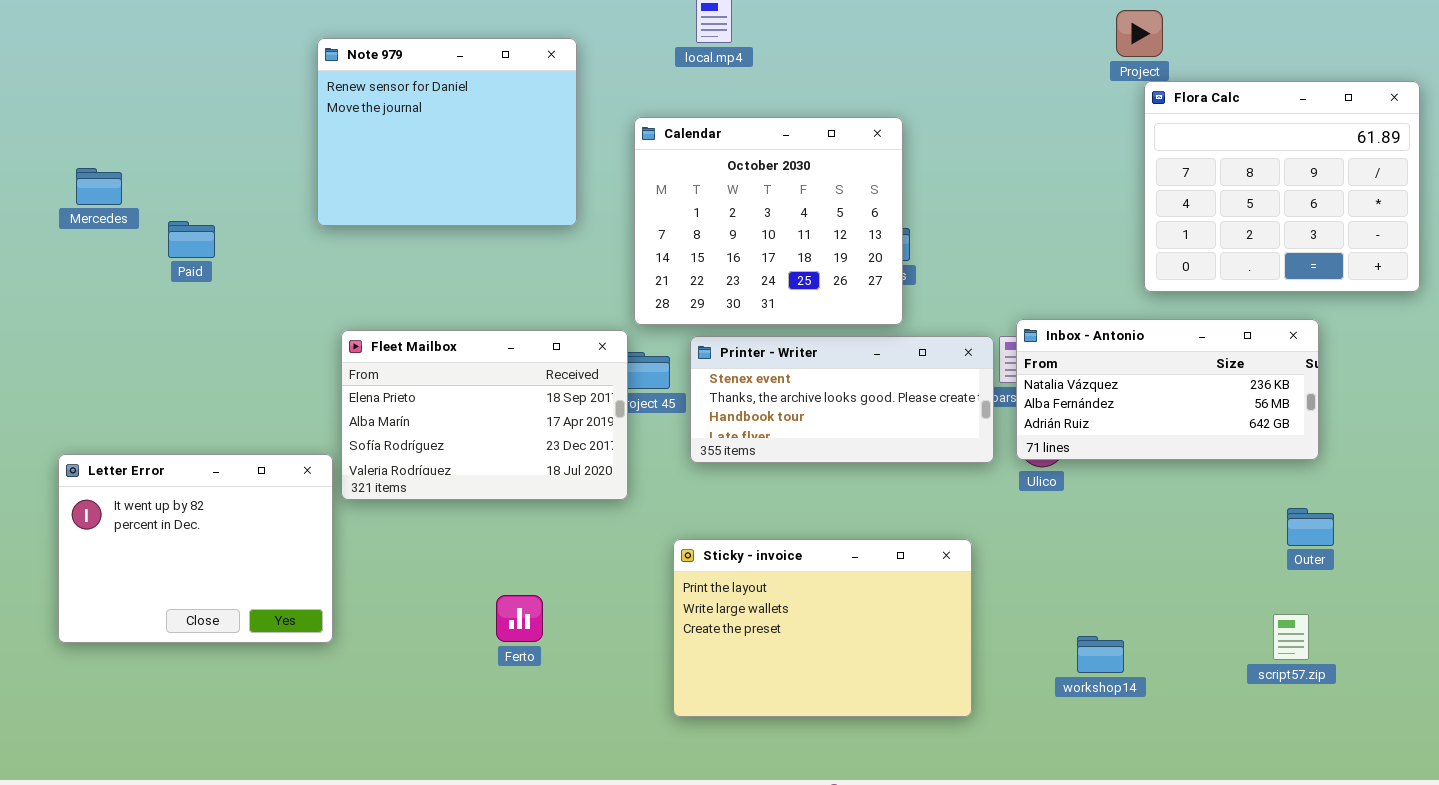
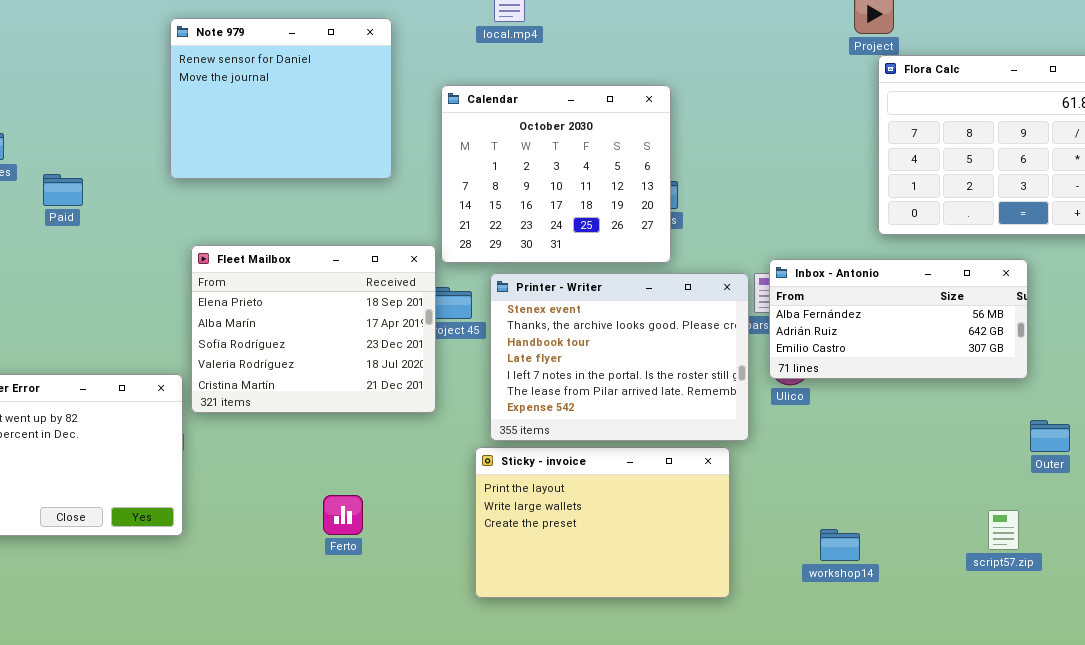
Inbox - Antonio: [1016,319,1319,460] -> [769,259,1028,379], scrolled down 1 row
Fleet Mailbox: [341,330,628,500] -> [191,245,436,413], resized
Printer - Writer: [690,336,994,463] -> [490,273,749,441], resized
Outer: [1287,508,1334,546] -> [1030,420,1070,452], moved

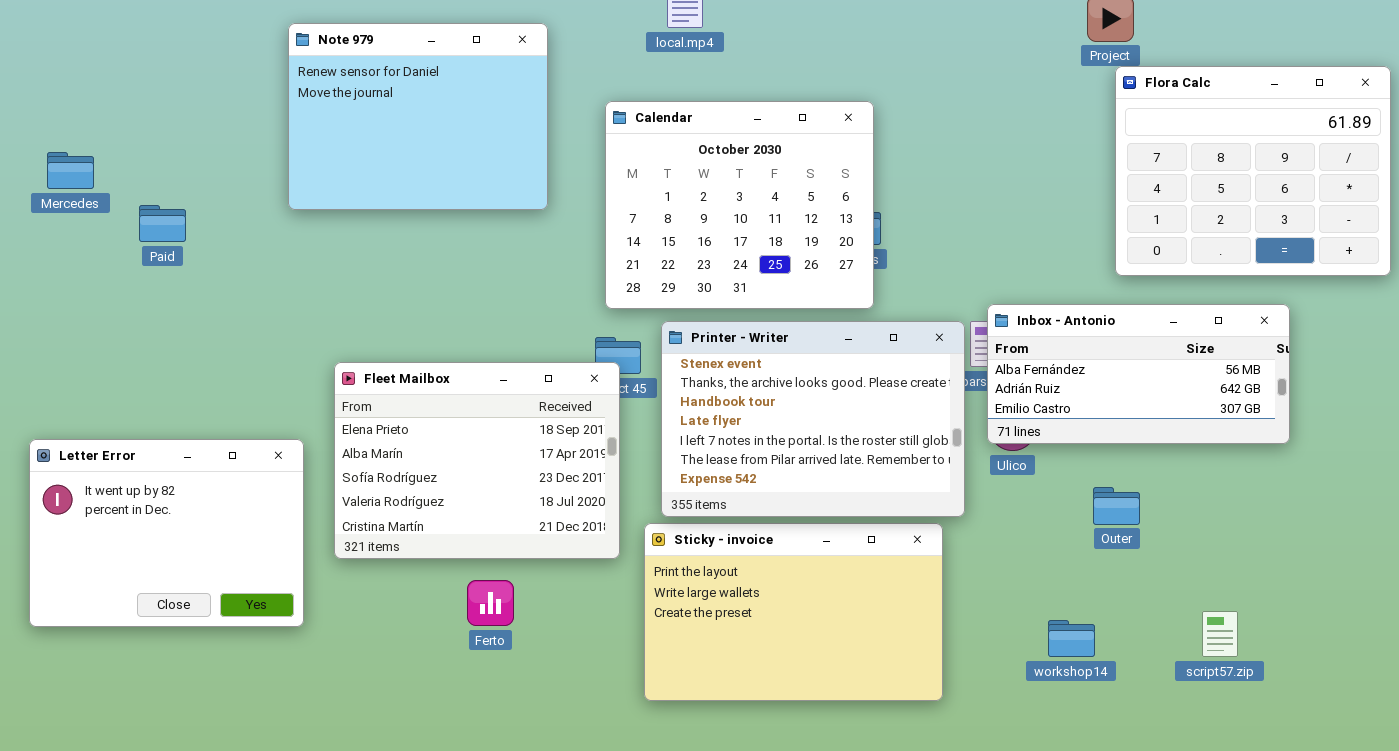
Fleet Mailbox: [191,245,436,413] -> [334,362,620,559], moved
Outer: [1030,420,1070,452] -> [1093,487,1140,525], moved
script57.zip: [988,510,1019,550] -> [1202,611,1238,657], moved

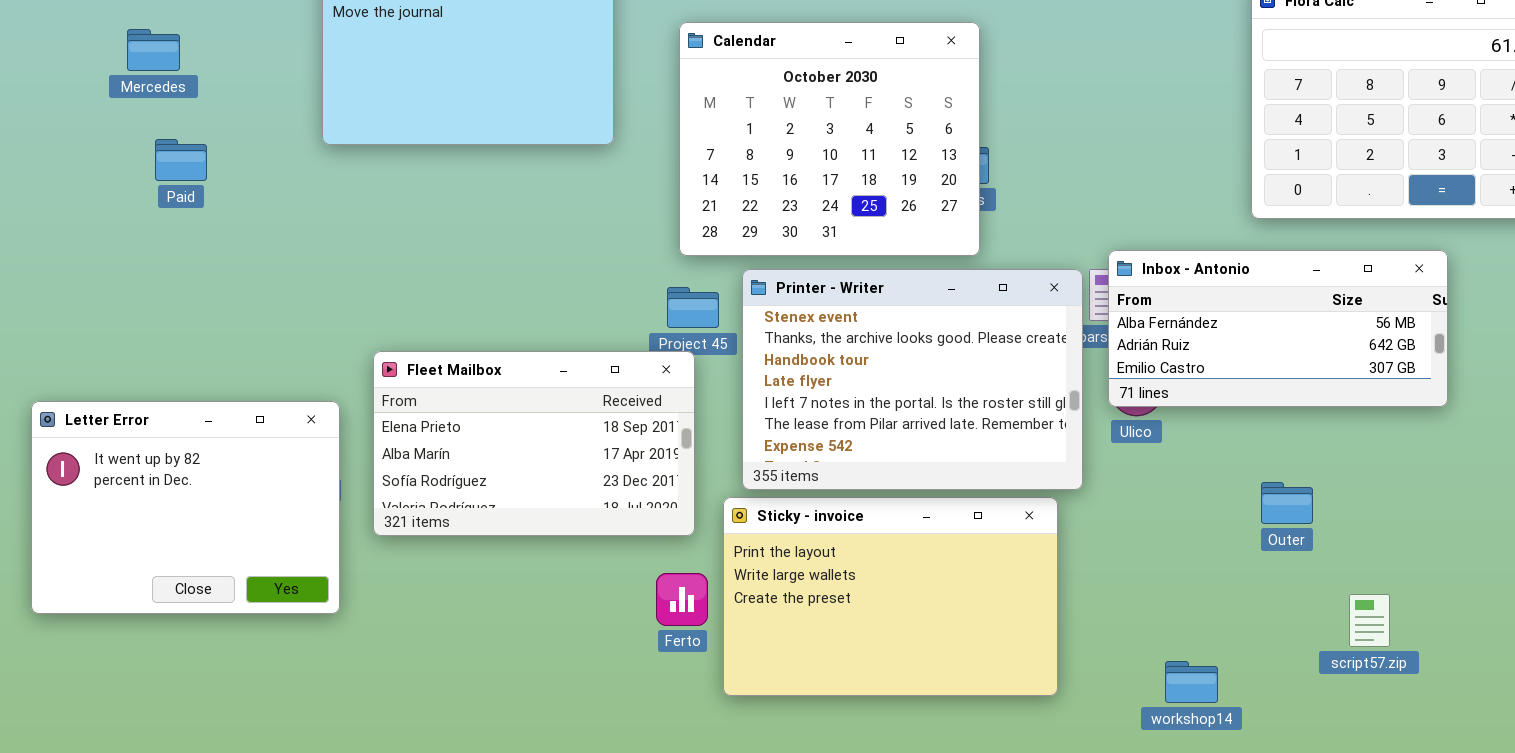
Mercedes: [47,152,94,189] -> [127,29,180,71], moved
Fleet Mailbox: [334,362,620,559] -> [373,351,695,536], resized
Outer: [1093,487,1140,525] -> [1261,482,1313,524], moved
Ferto: [467,580,514,626] -> [656,573,708,626], moved
workshop14: [1048,620,1095,657] -> [1165,661,1218,703], moved

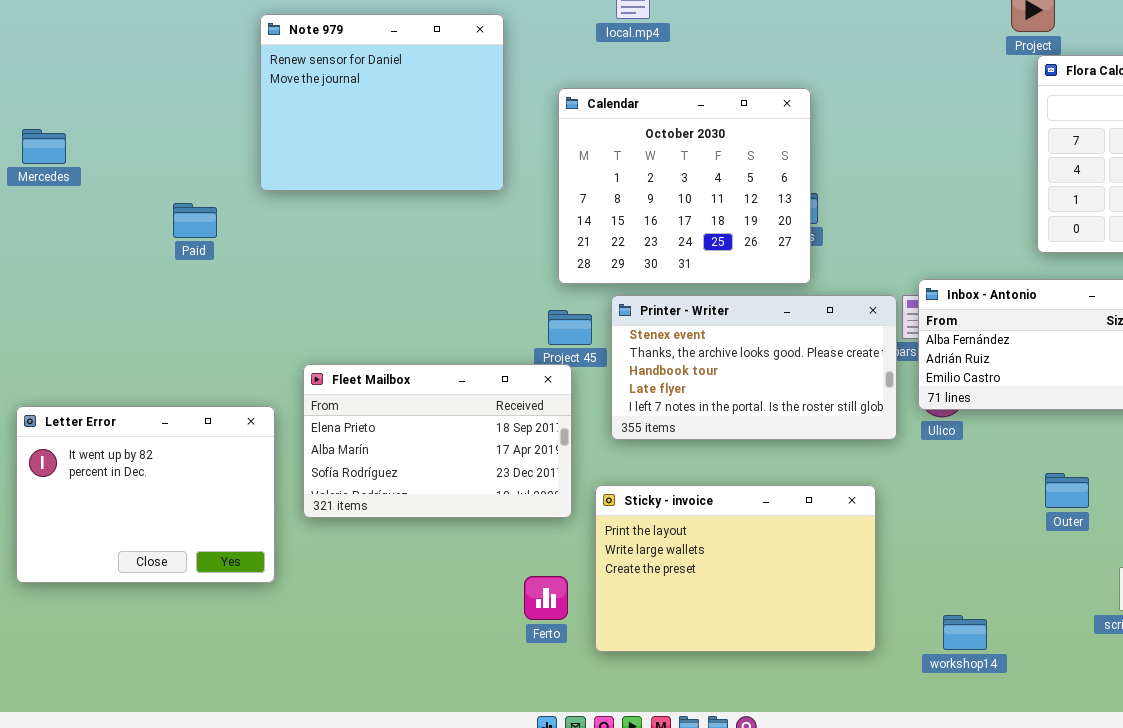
Mercedes: [127,29,180,71] -> [22,129,66,164], moved
Paid: [155,139,207,181] -> [173,203,217,238], moved
Printer - Writer: [742,269,1083,490] -> [611,295,897,440], resized
Ferto: [656,573,708,626] -> [524,576,568,620], moved
workshop14: [1165,661,1218,703] -> [943,615,987,650], moved

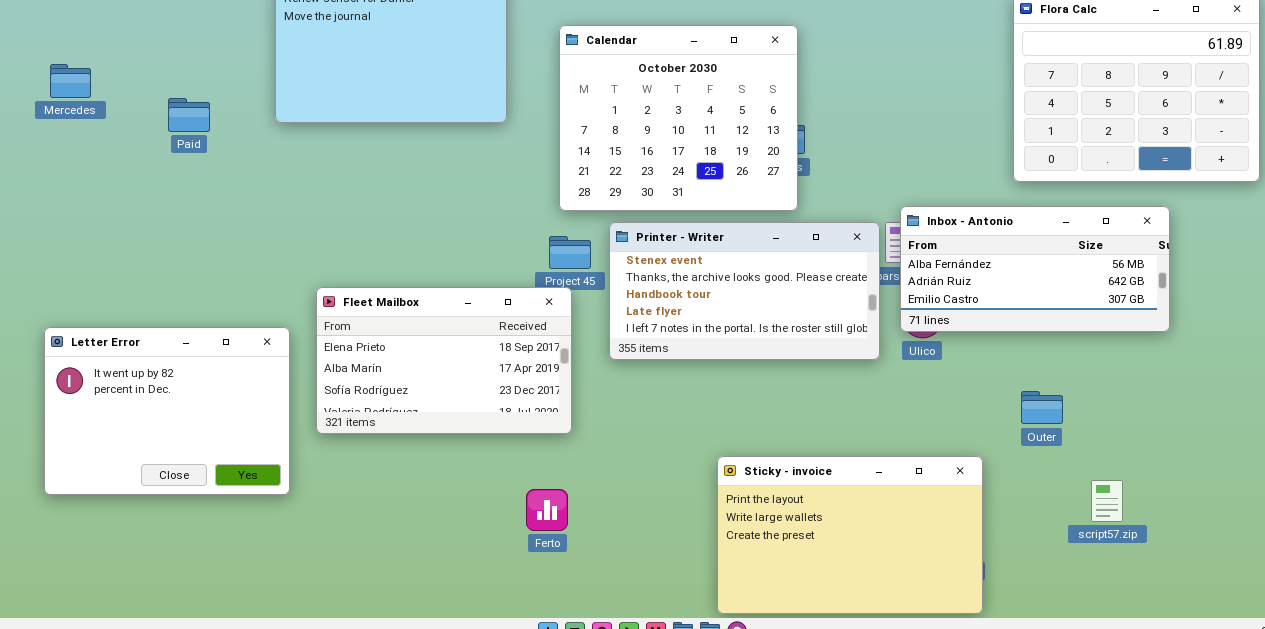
Paid: [173,203,217,238] -> [168,98,210,132], moved
Sticky - invoice: [595,485,876,652] -> [717,456,983,614], moved

